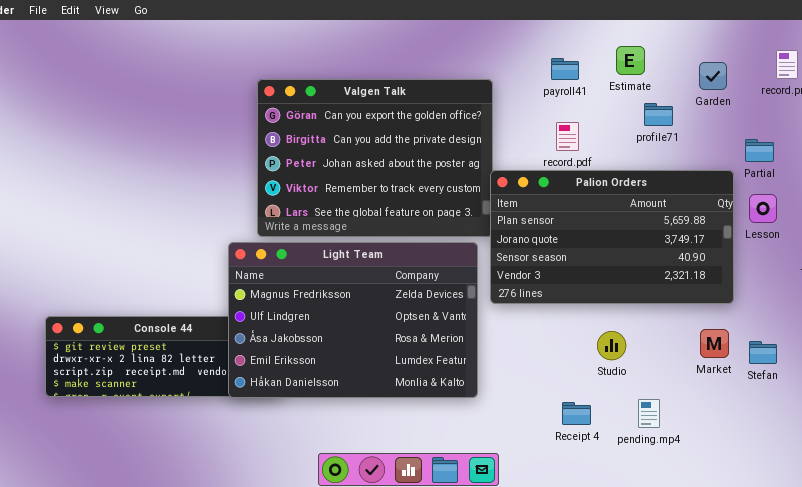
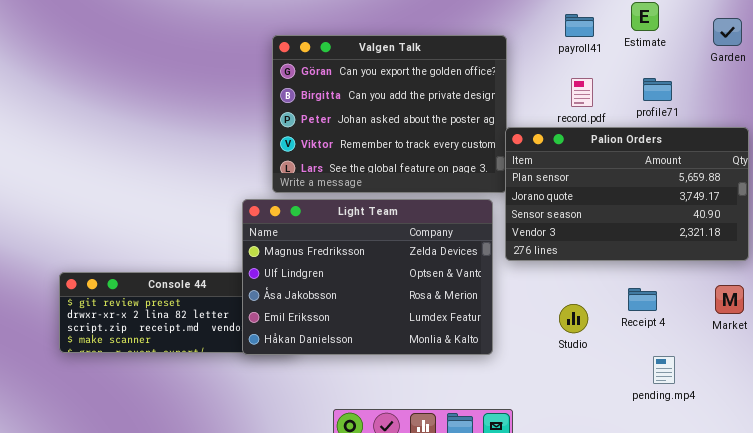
profile71: [644,103,673,126] -> [643,78,672,101], moved
Studio: [597,331,626,360] -> [559,304,588,333], moved
Receipt 4: [562,402,591,425] -> [628,288,657,311], moved

